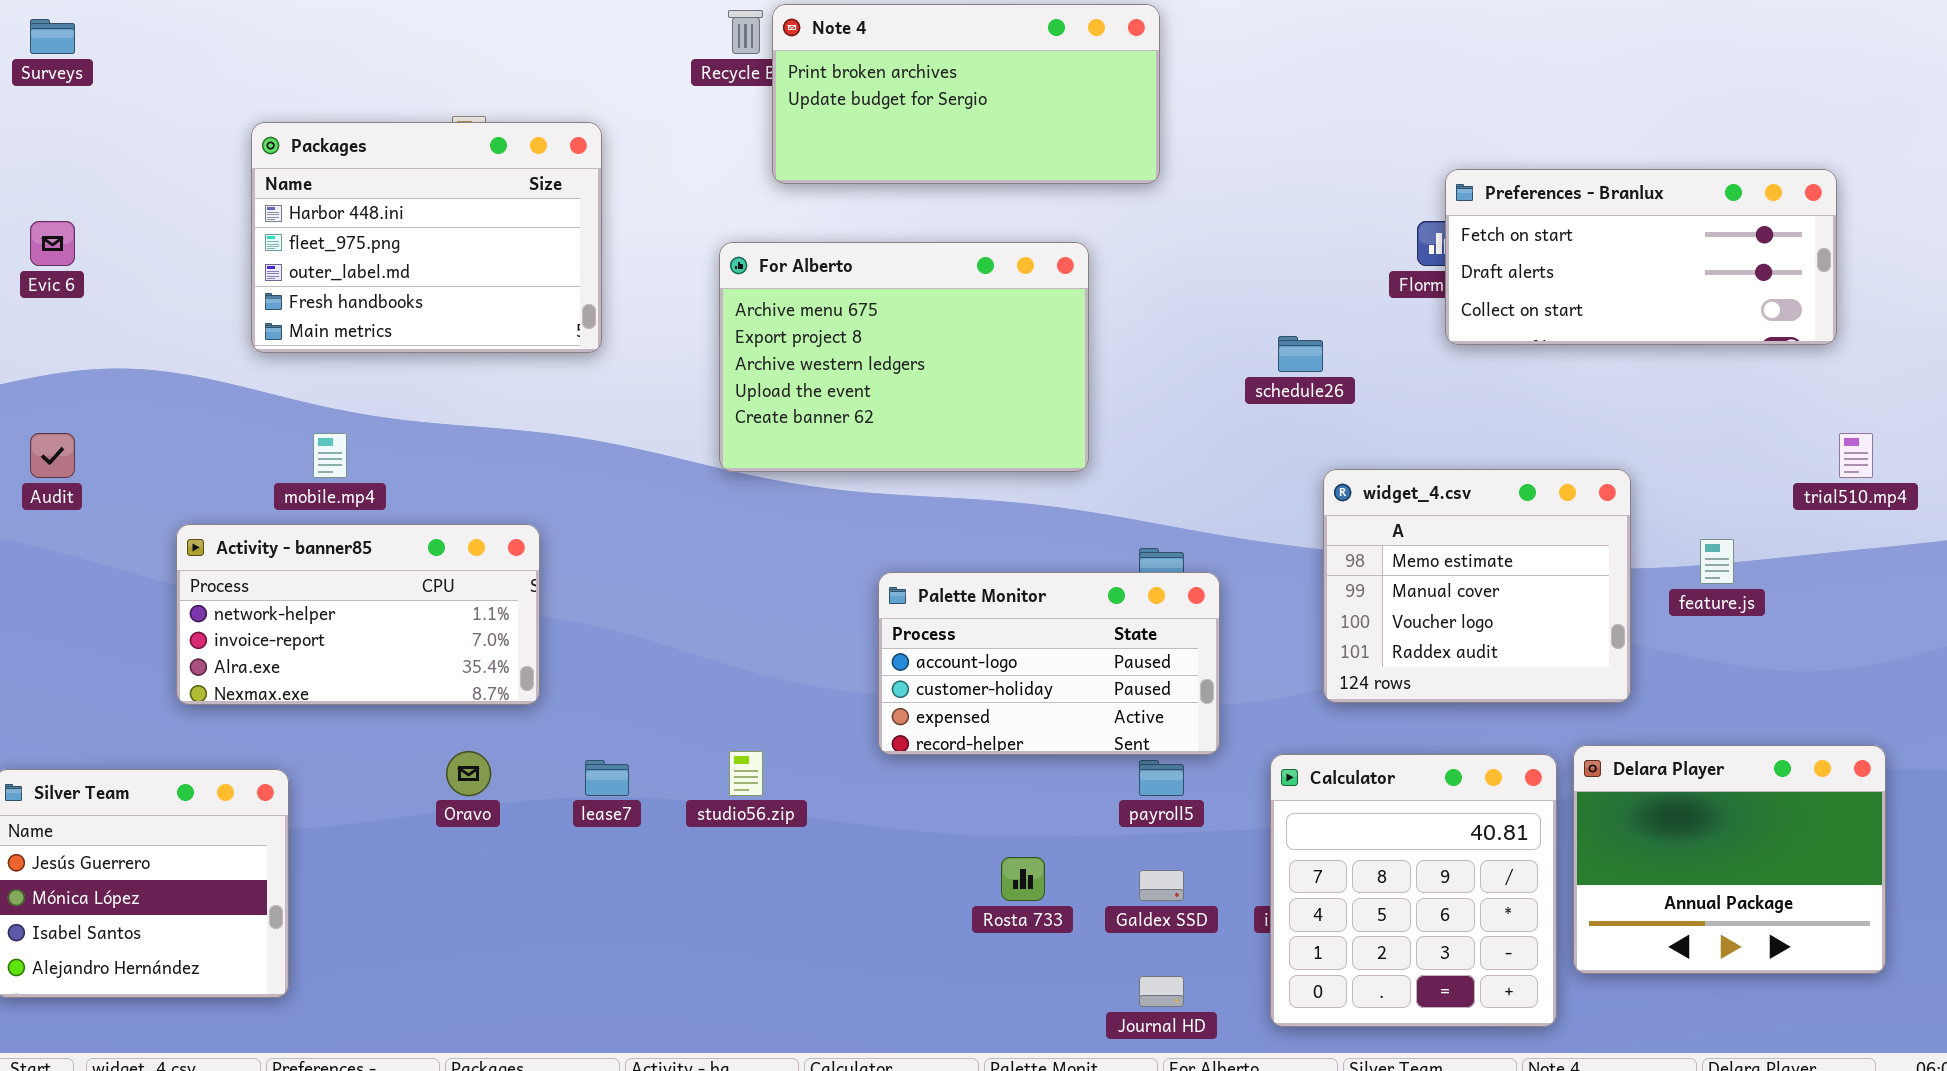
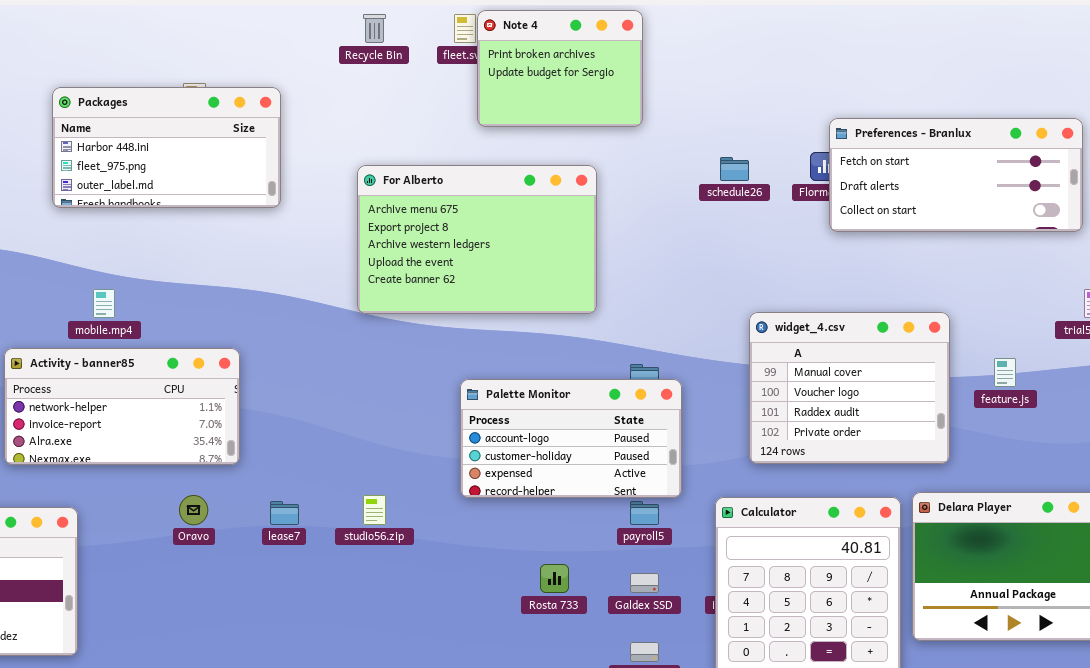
Note 4: [772,4,1160,184] -> [477,10,643,127], resized
Packages: [251,122,602,353] -> [52,87,281,208], resized
schedule26: [1278,336,1323,372] -> [720,157,749,181], moved
widget_4.csv: [1323,469,1631,703] -> [749,312,950,464], scrolled down 1 row

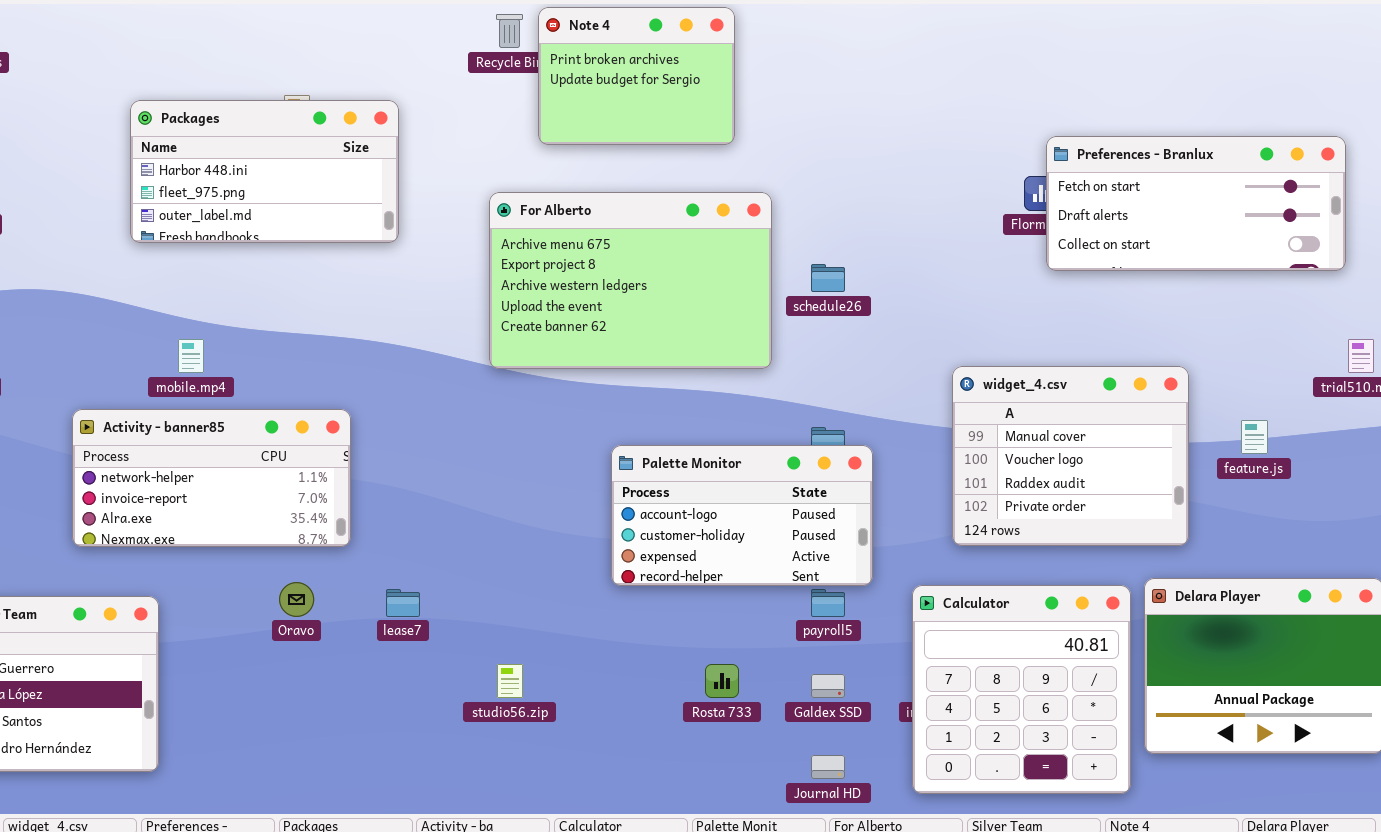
Note 4: [477,10,643,127] -> [538,7,735,145], moved
schedule26: [720,157,749,181] -> [811,264,845,292], moved
studio56.zip: [363,495,386,525] -> [497,664,523,698], moved

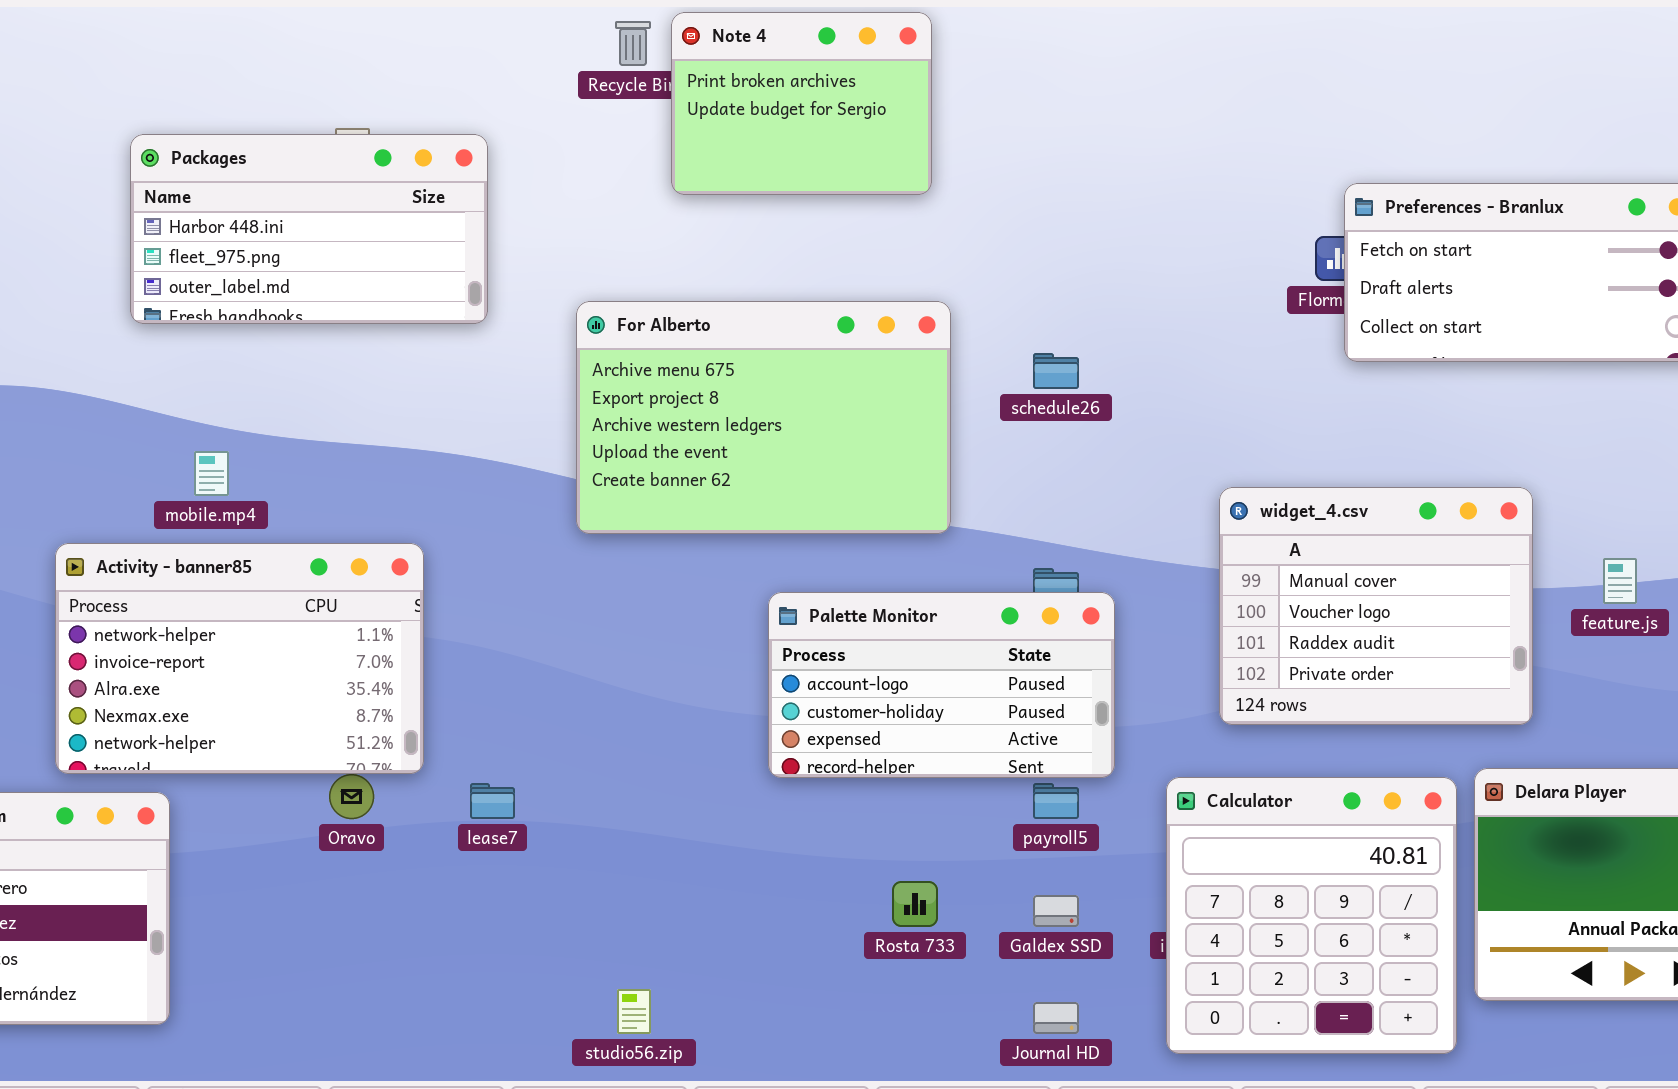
For Alberto: [489,192,772,369] -> [576,301,951,534], moved
Activity - banner85: [72,409,351,547] -> [55,543,424,774], resized
studio56.zip: [497,664,523,698] -> [617,989,651,1034], moved

